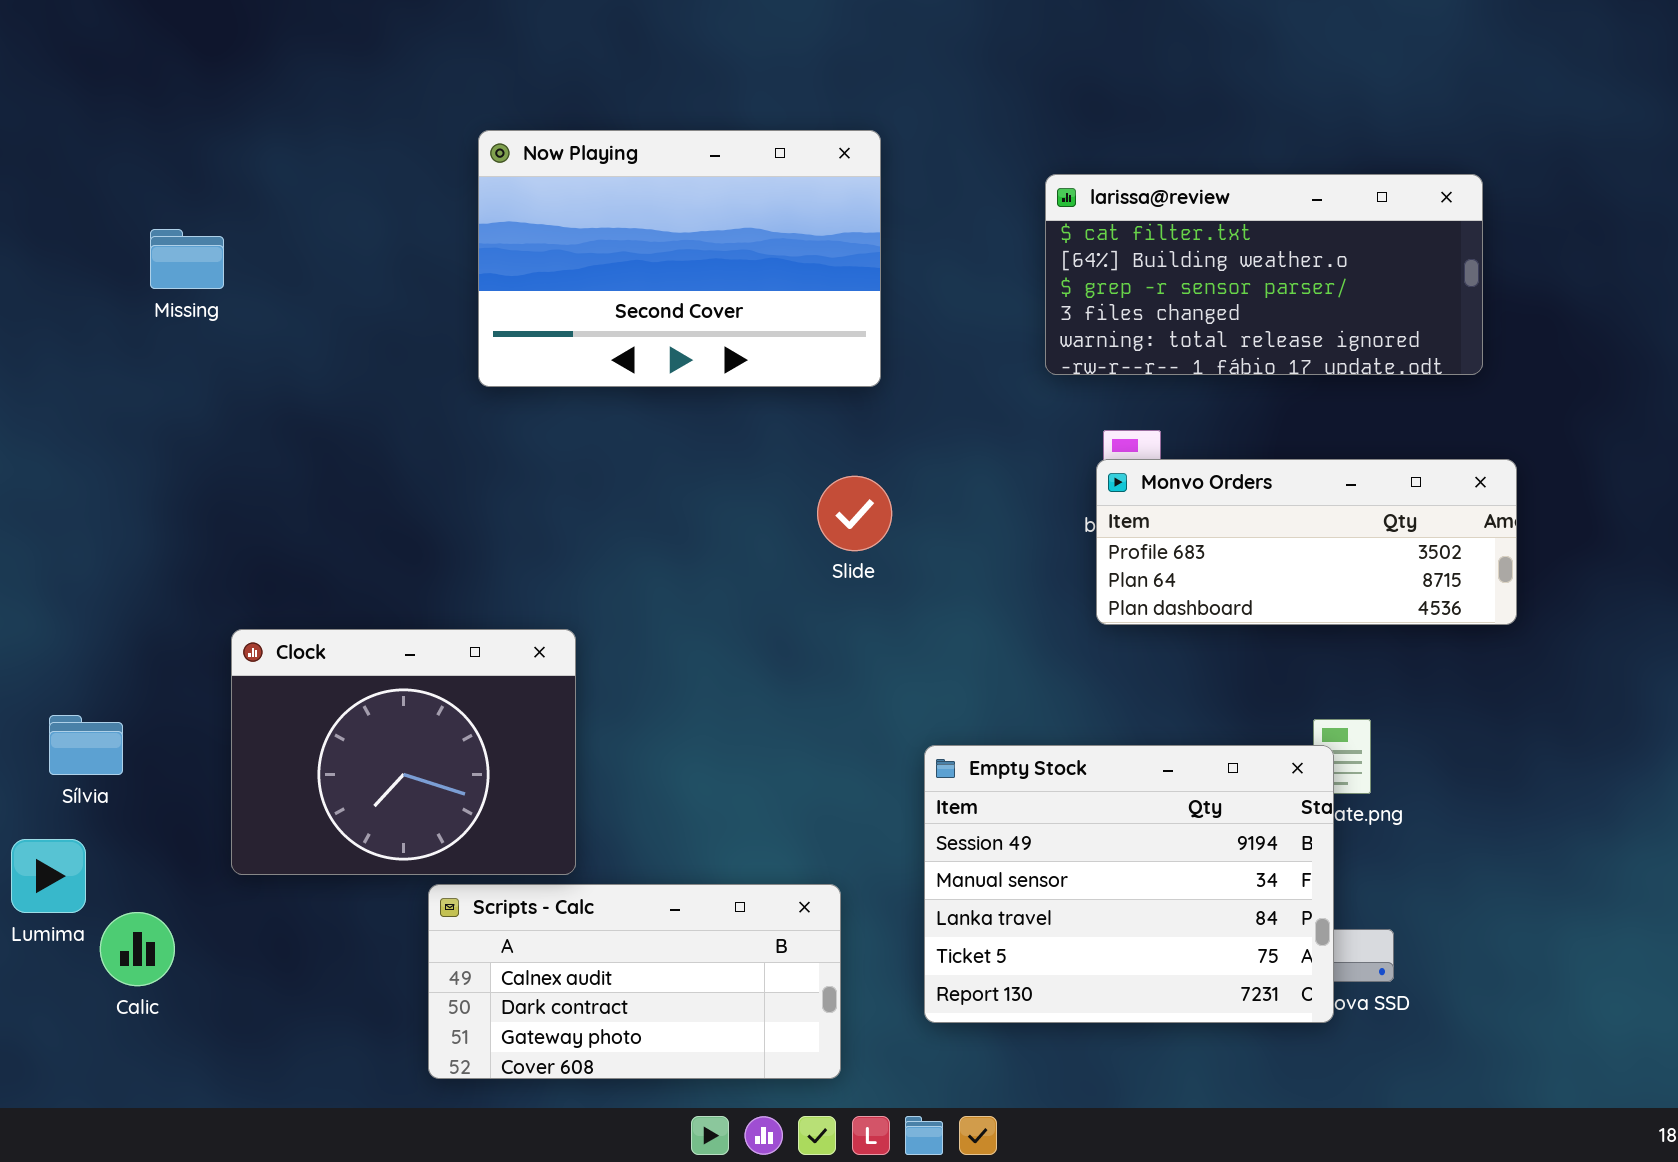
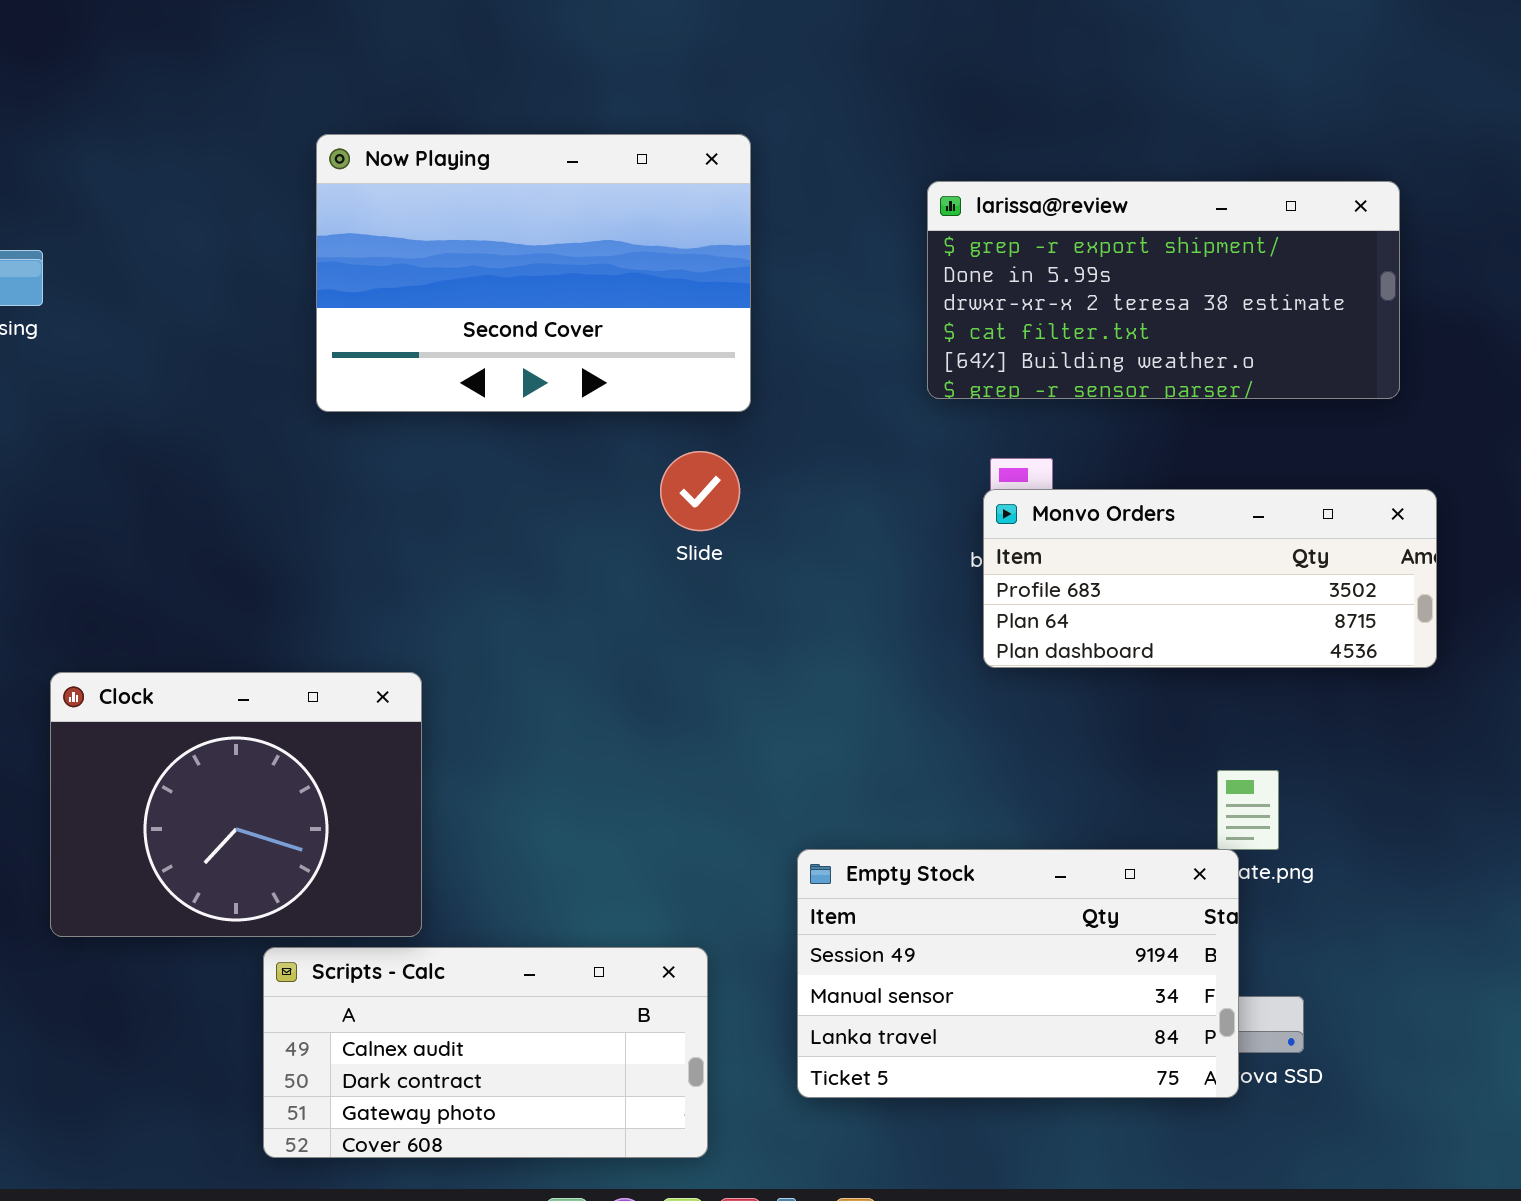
larissa@review: [1045,174,1483,375] -> [927,181,1400,399], scrolled up 3 rows
Slide: [817,476,892,551] -> [660,451,740,531], moved
Empty Stock: [924,745,1334,1023] -> [797,849,1239,1098], resized

